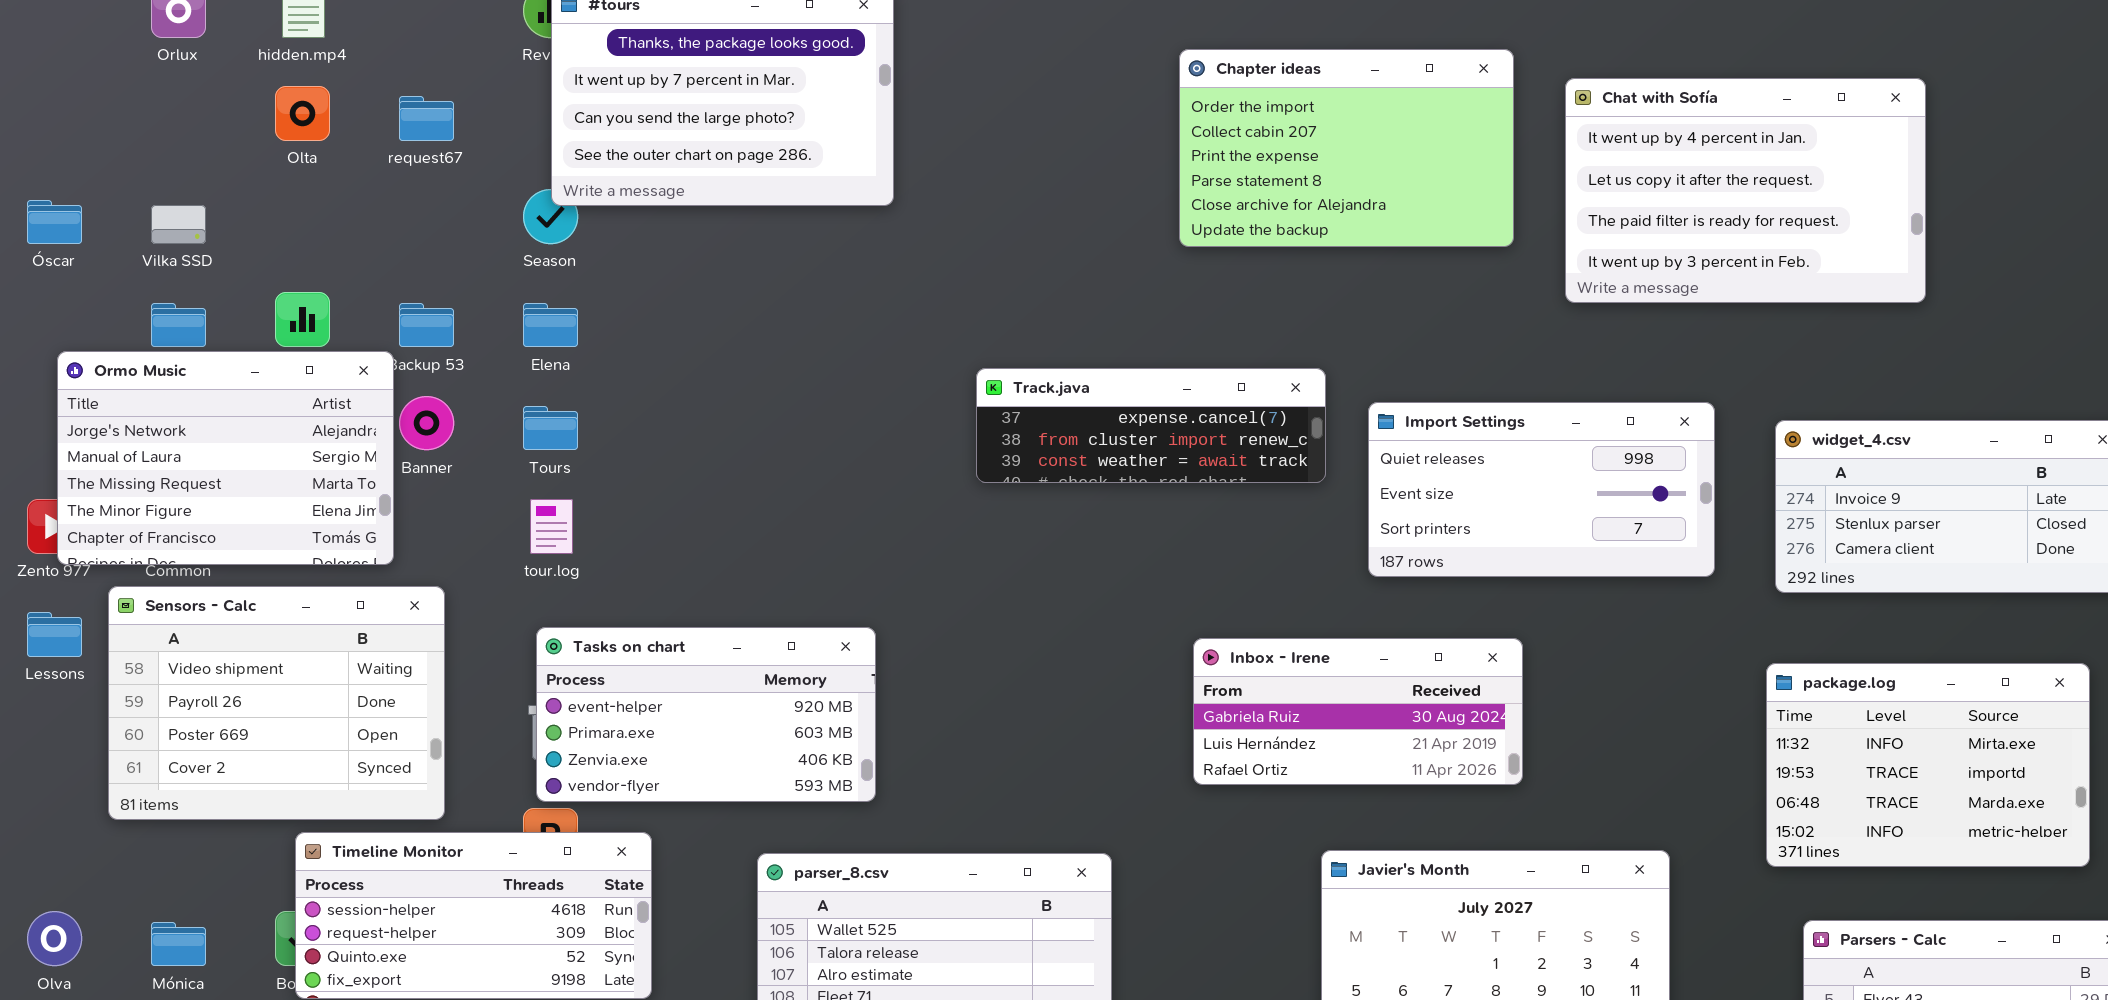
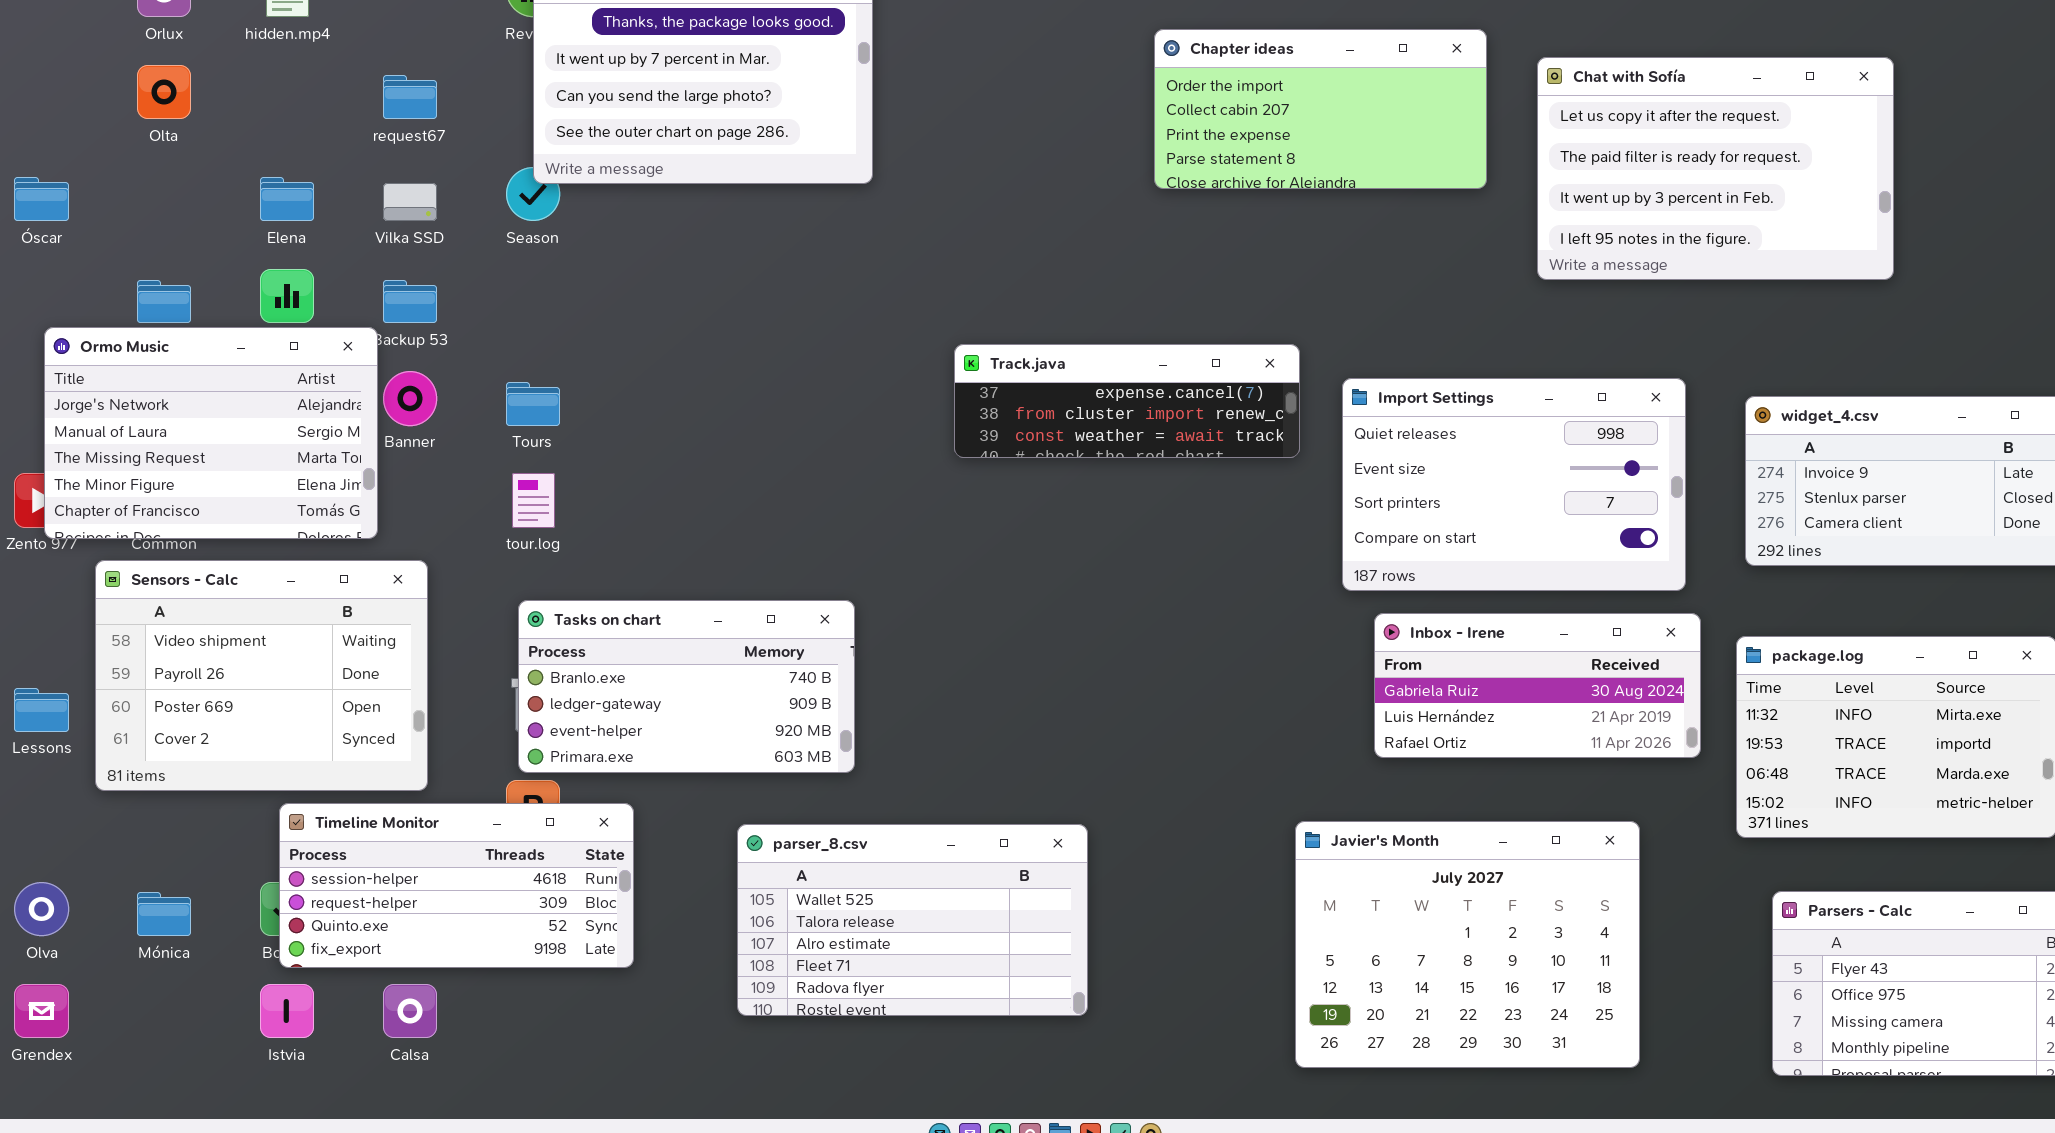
Chapter ideas: [1179,49,1514,247] -> [1154,29,1487,189], resized
Chat with Sofía: [1565,78,1926,303] -> [1537,57,1894,280], scrolled down 1 row
Olta: [275,86,330,141] -> [137,65,191,119], moved
Vilka SSD: [151,205,206,244] -> [383,183,437,221], moved
Elena: [523,303,578,347] -> [260,177,314,221], moved
Import Settings: [1368,402,1715,577] -> [1342,378,1686,591], resized
Lessons: [27,612,82,657] -> [14,688,69,732], moved
Tasks on chart: [536,627,876,802] -> [518,600,855,773], scrolled up 2 rows
Inbox - Irene: [1193,638,1523,785] -> [1374,613,1701,758], moved

